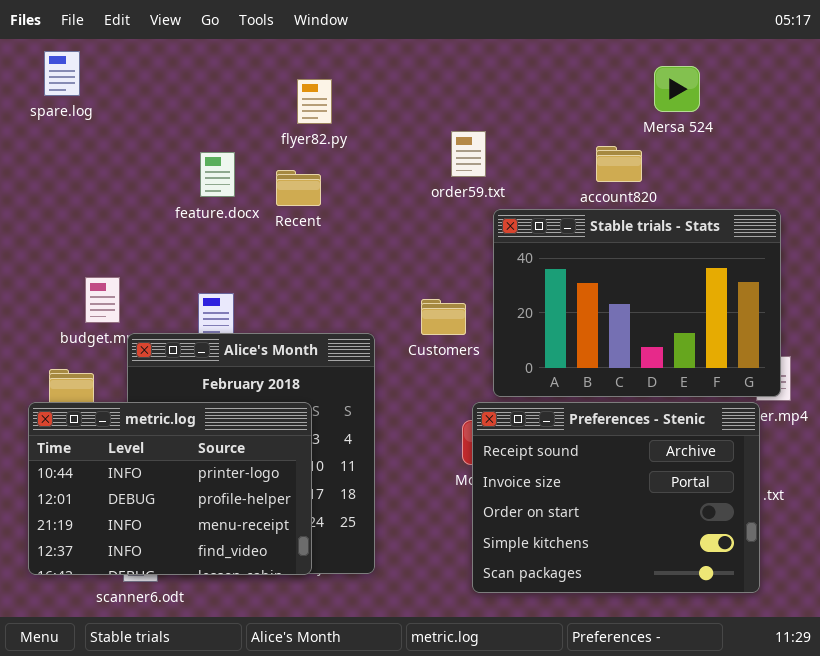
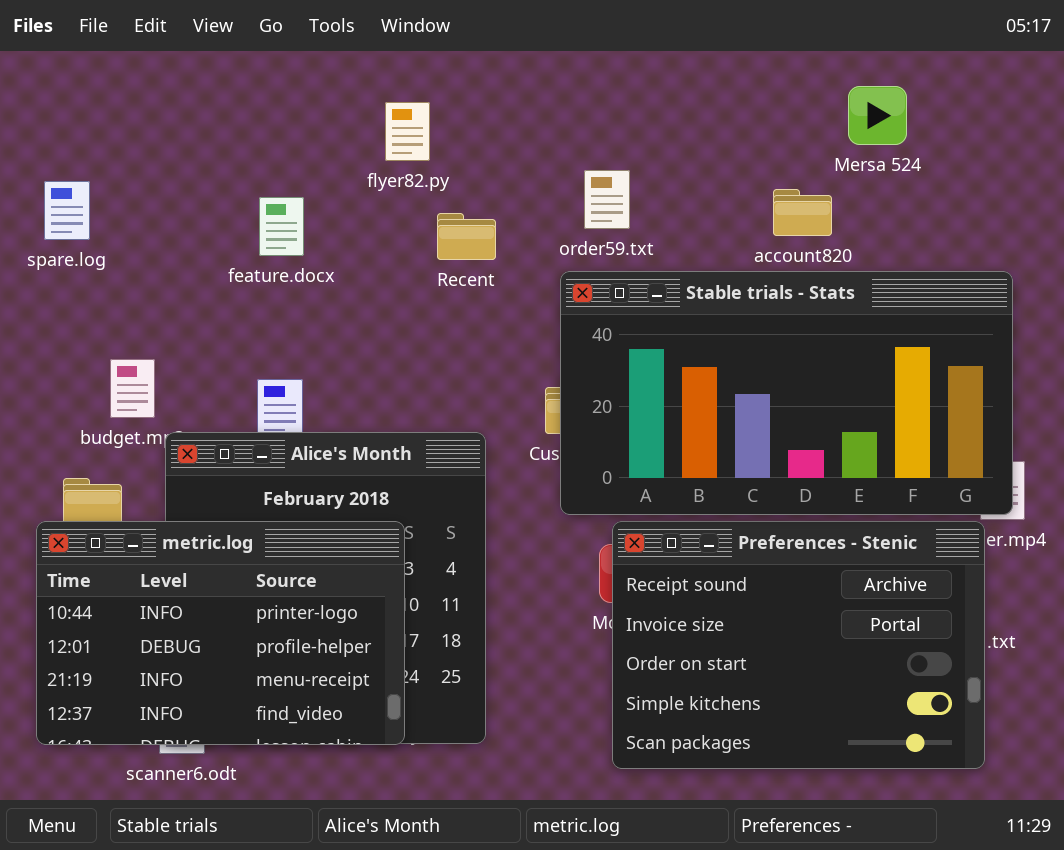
spare.log: [44,51,80,96] -> [44,181,90,240], moved
Recent: [276,170,321,206] -> [437,213,496,260], moved
Stable trials - Stats: [493,209,781,397] -> [560,271,1013,515], resized

